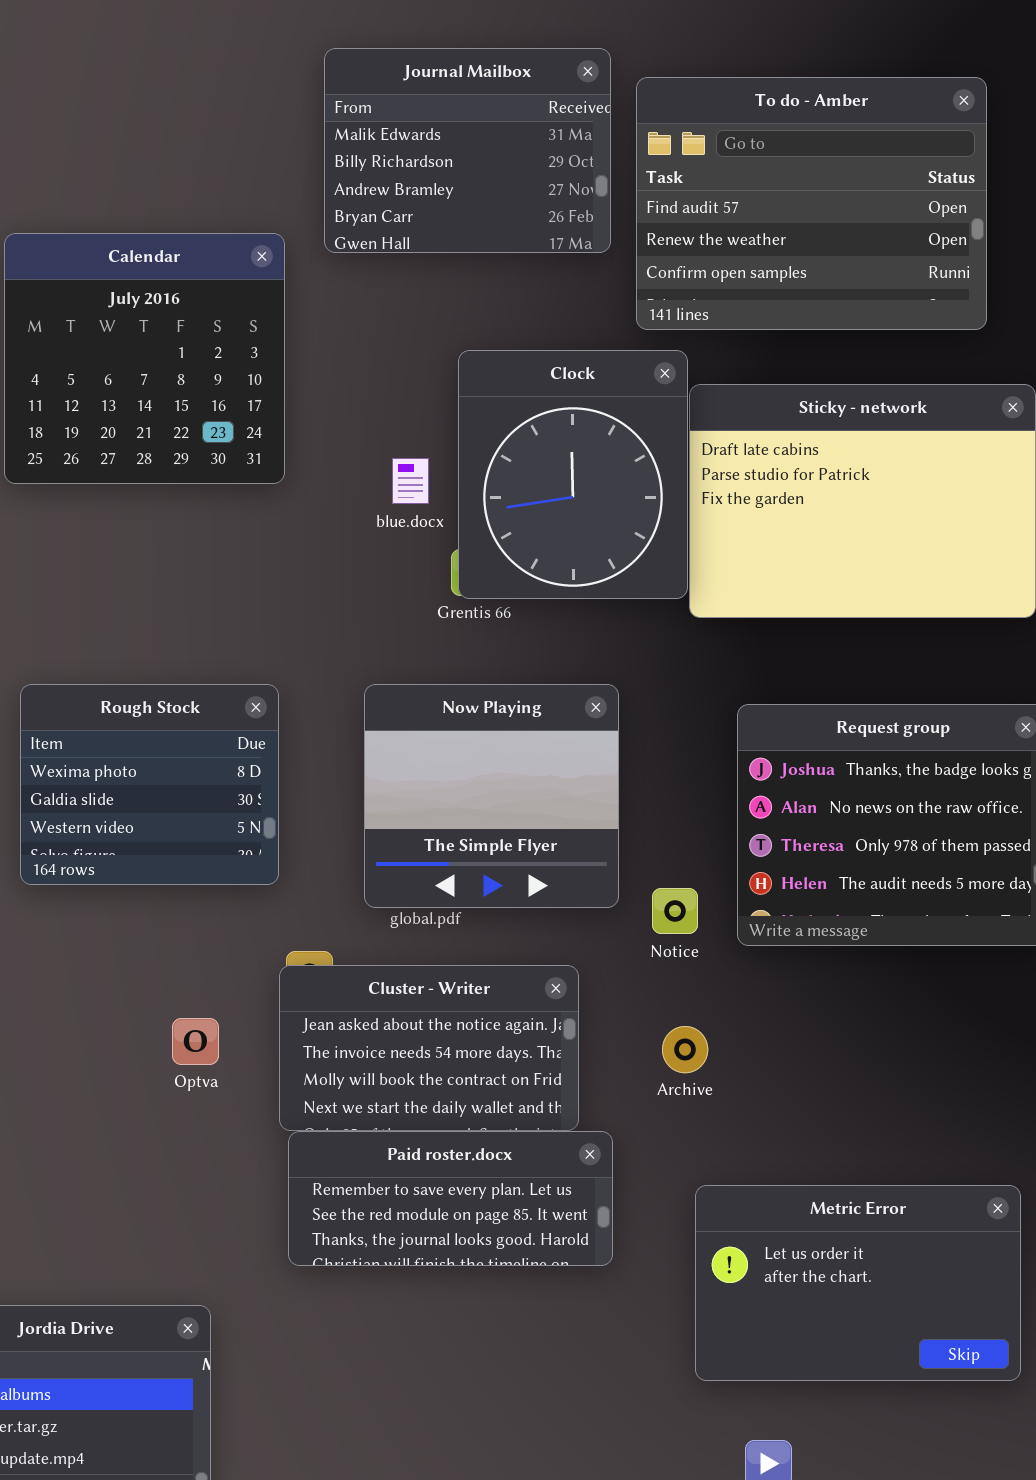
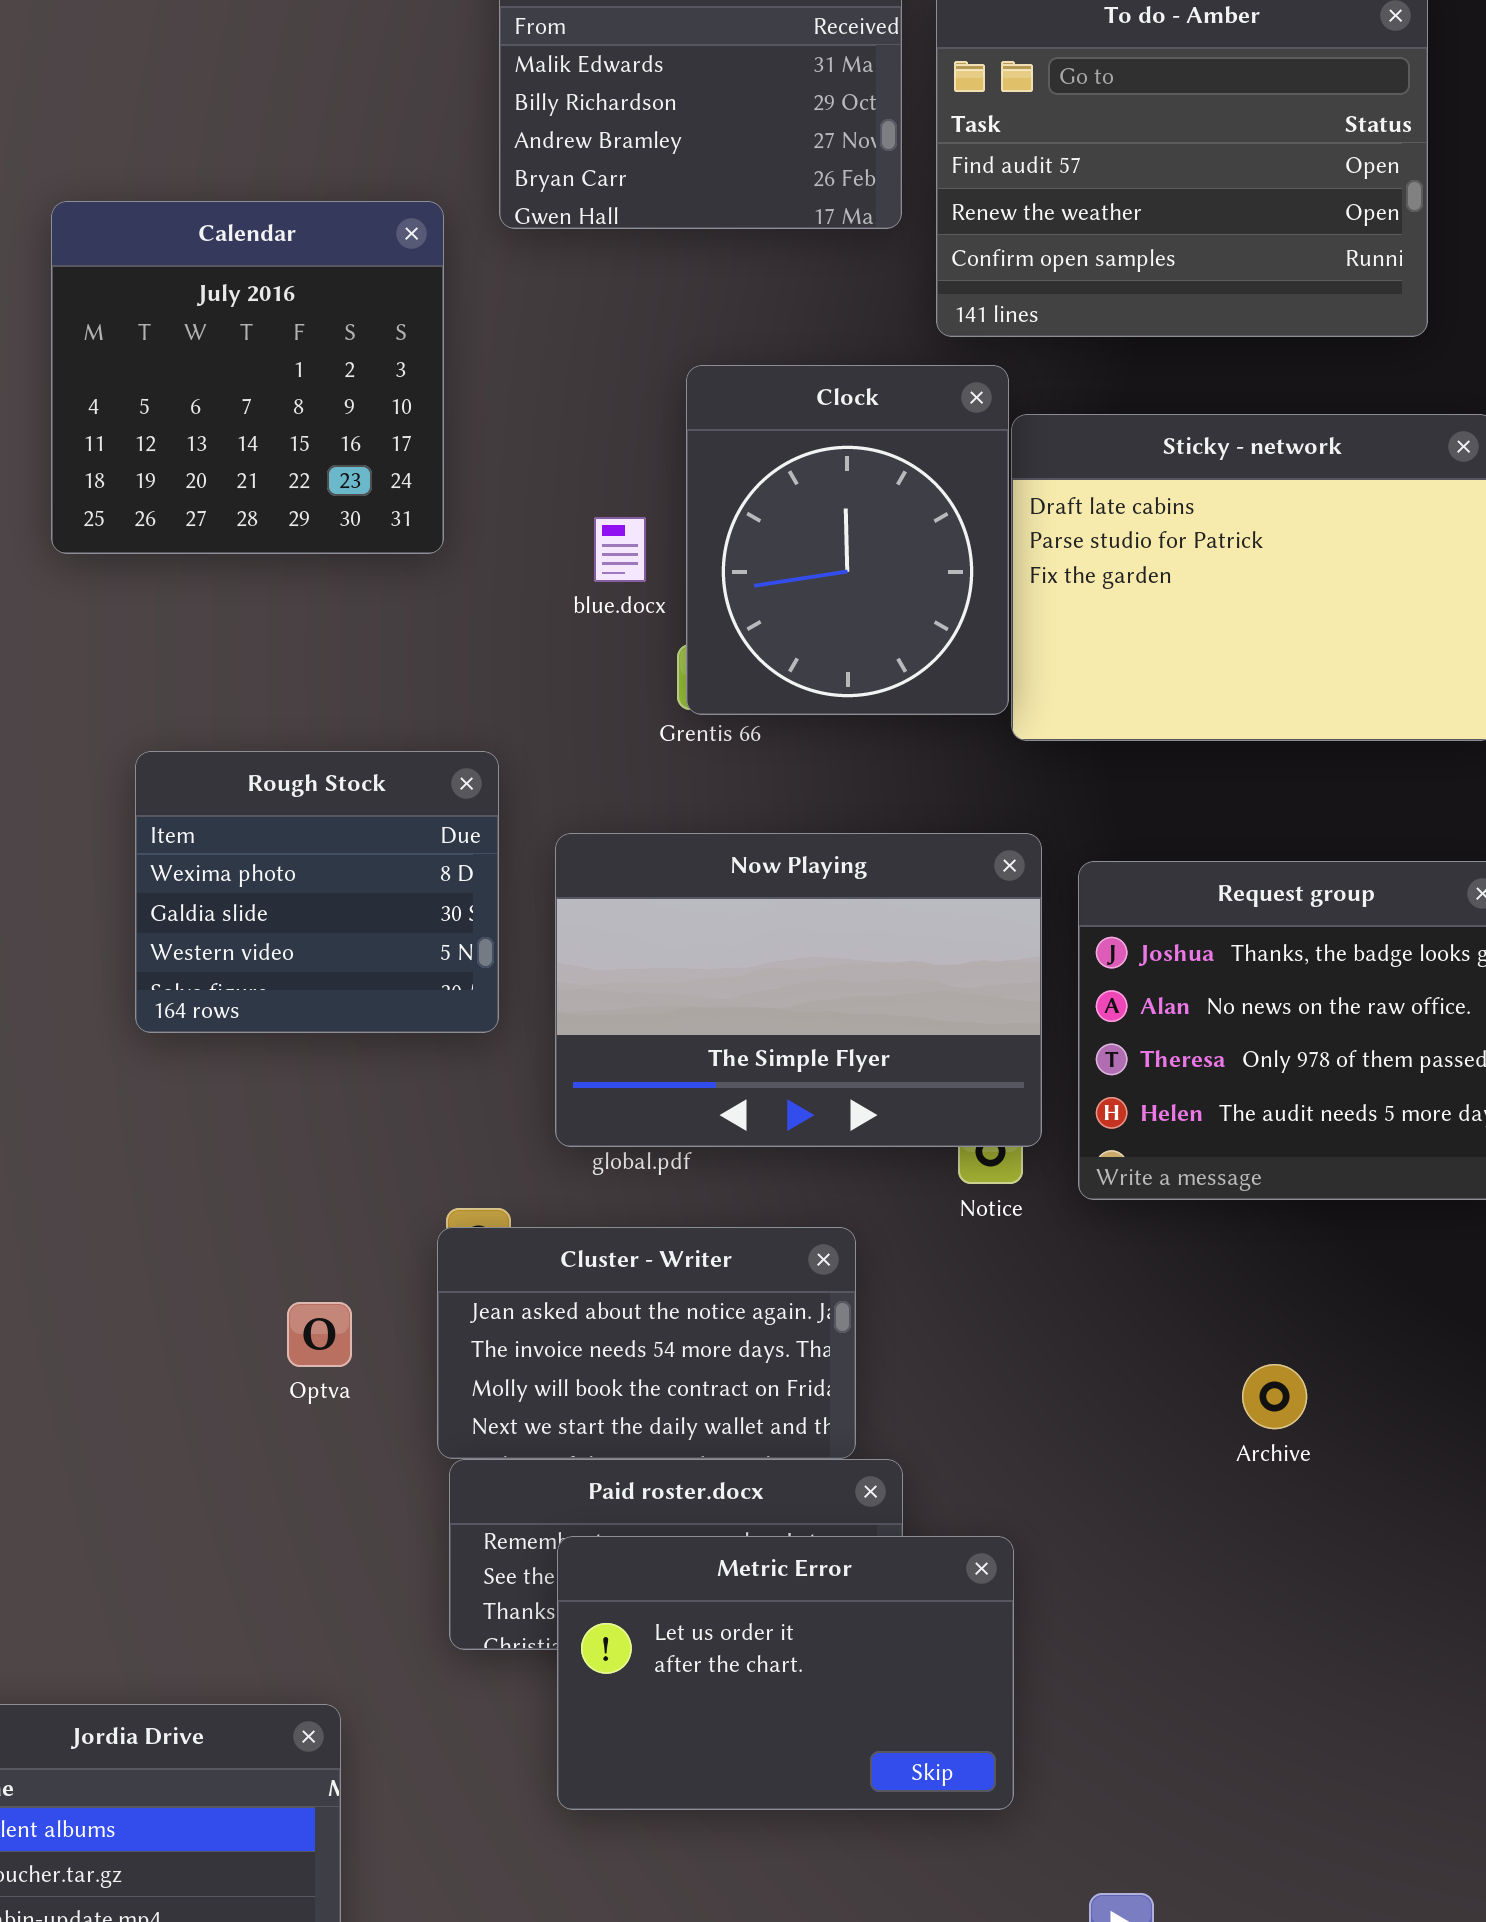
Rough Stock: [20,684,279,885] -> [135,751,499,1033], moved
Now Playing: [364,684,619,908] -> [555,833,1042,1147], resized
Archive: [662,1026,708,1073] -> [1242,1364,1307,1429], moved
Metric Error: [695,1185,1021,1381] -> [557,1536,1014,1810], moved

